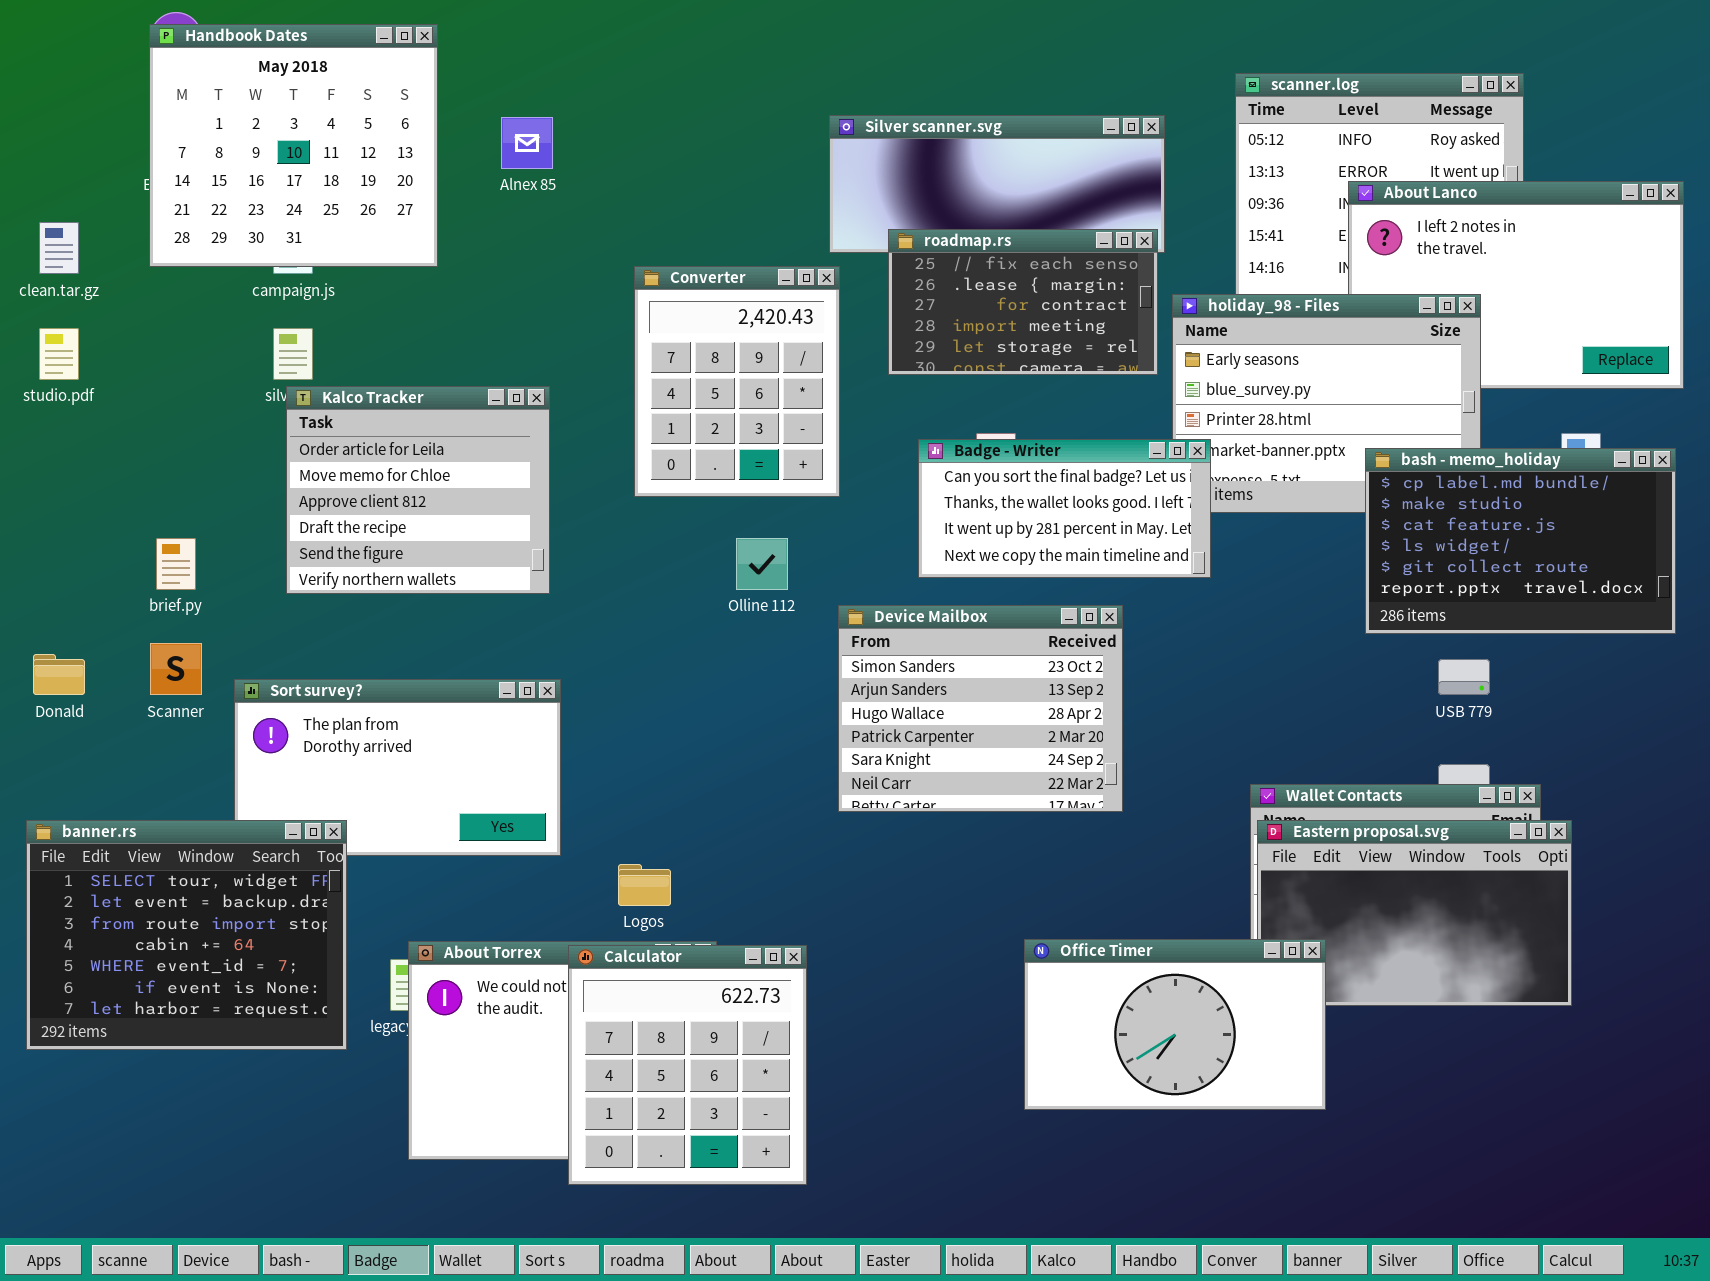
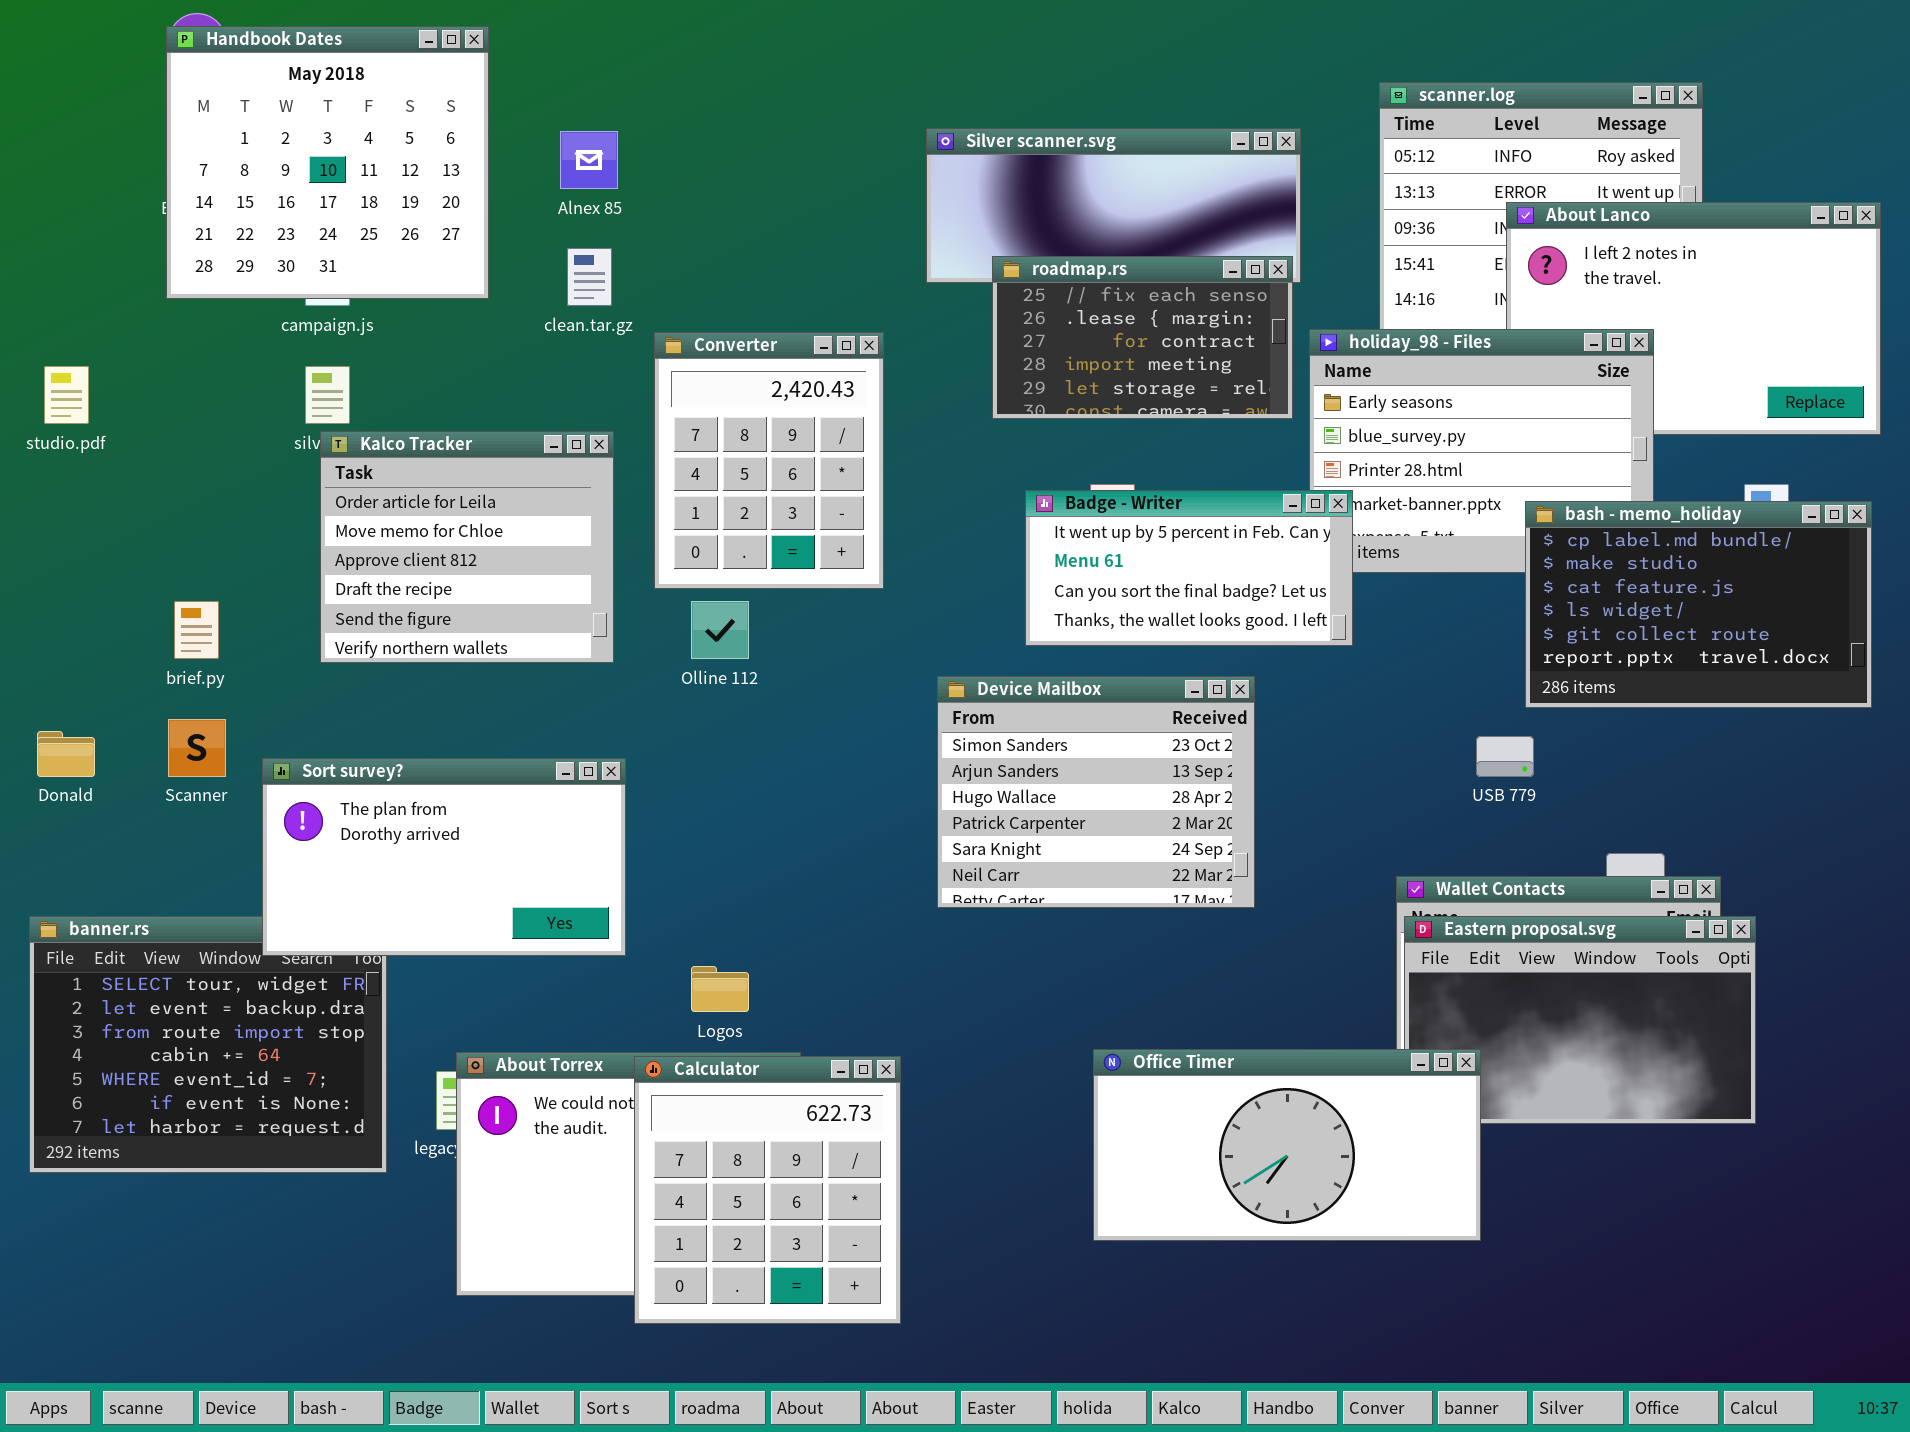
clean.tar.gz: [39,222,79,274] -> [567,248,612,306], moved
Converter: [634,266,840,497] -> [654,332,884,589], moved
Badge - Writer: [918,439,1211,578] -> [1025,490,1353,646], scrolled up 2 rows
Olline 112: [736,538,788,590] -> [691,601,749,659], moved
USB 779: [1438,659,1490,695] -> [1476,736,1534,777], moved
Sort survey?: [234,679,561,856] -> [262,758,626,956], raised
Office Timer: [1024,939,1326,1110] -> [1093,1049,1481,1241], resized

